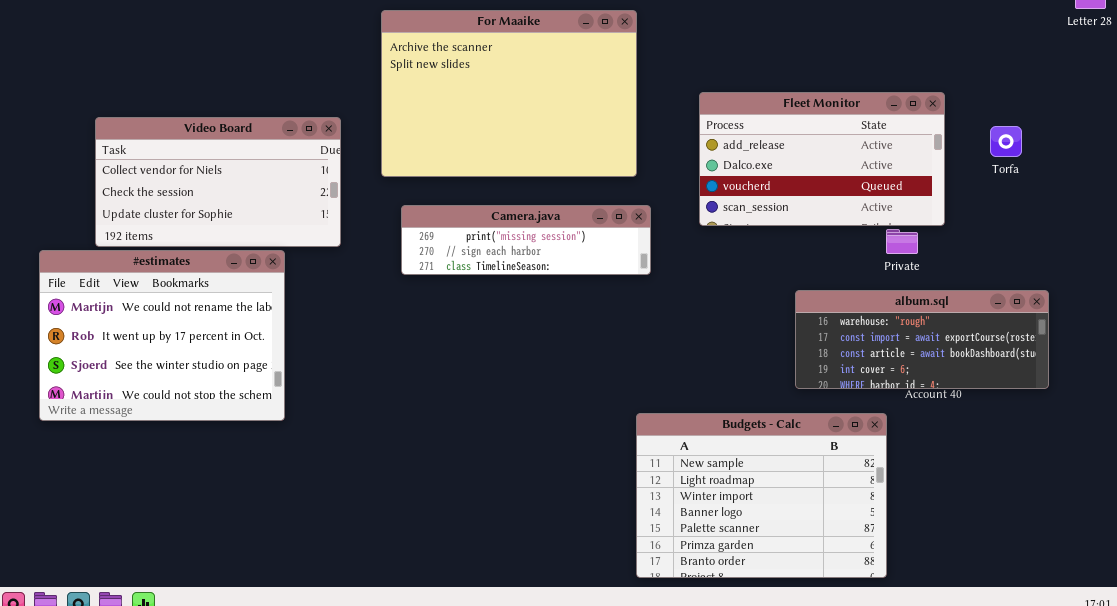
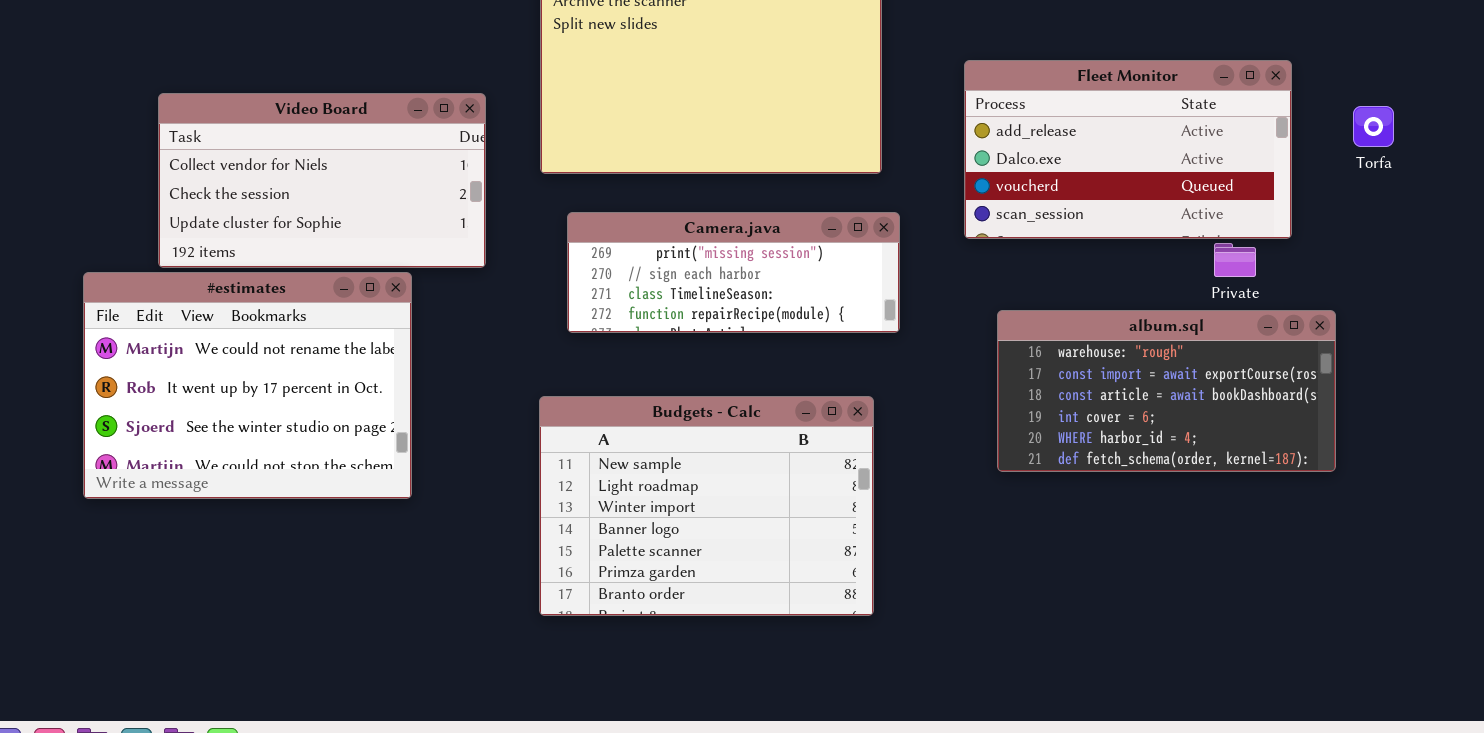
Camera.java: [401,205,651,275] -> [567,212,900,333], resized
album.sql: [795,290,1049,389] -> [997,310,1336,472], moved, resized
Budgets - Calc: [636,413,887,578] -> [539,396,874,616], moved

